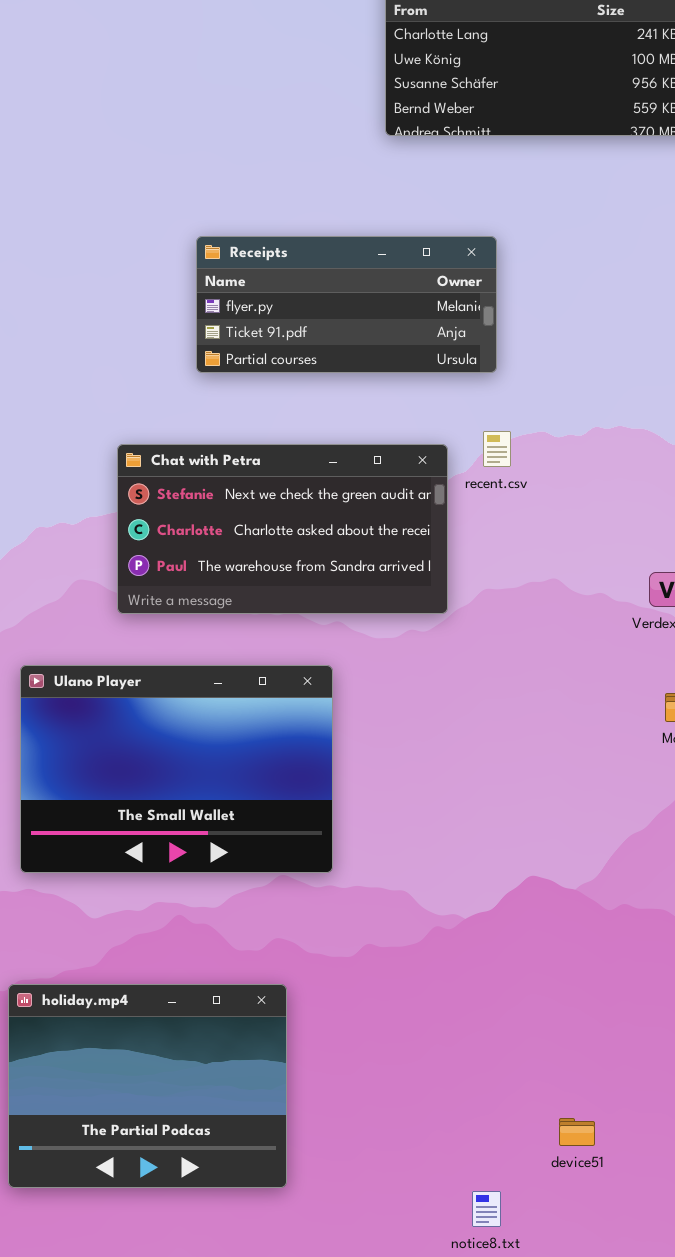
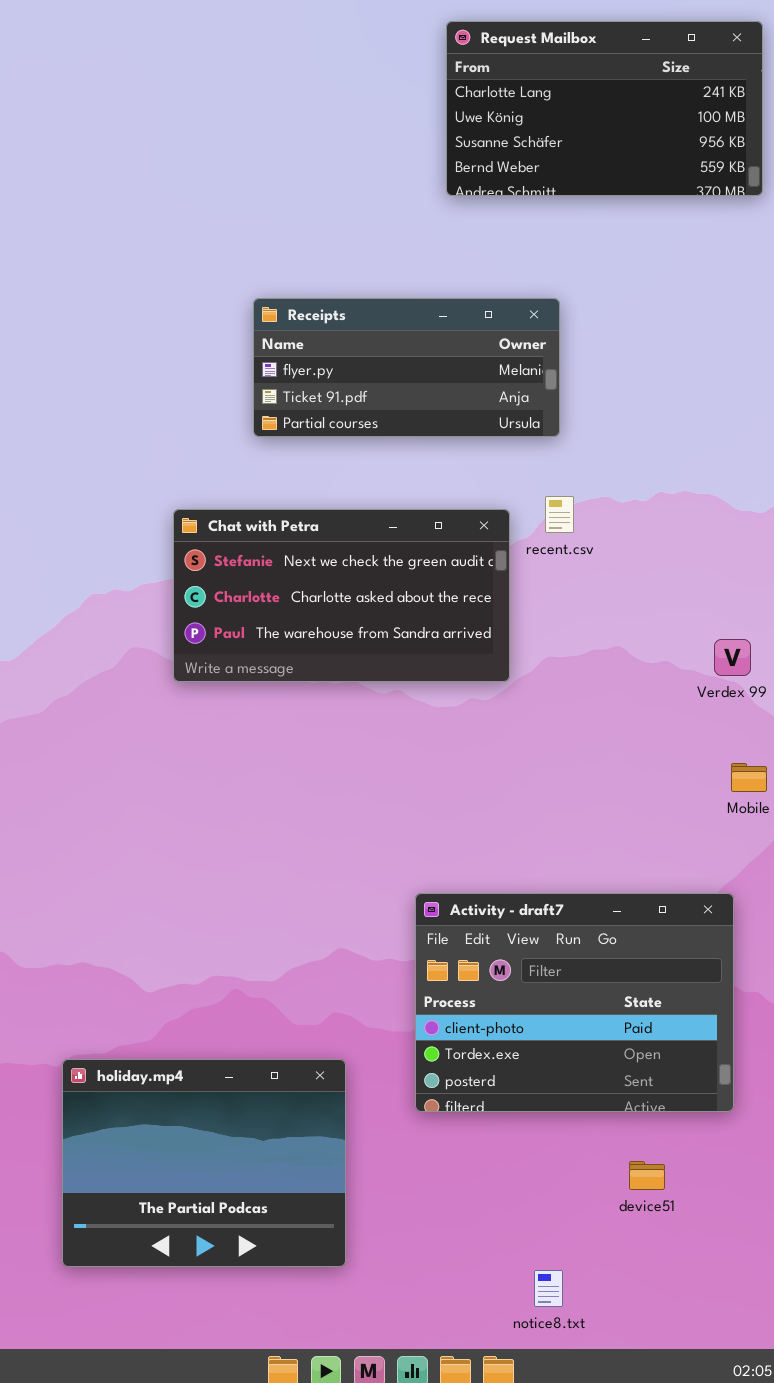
Ulano Player: [20,665,333,873] -> none, closed
Activity - draft7: none -> [415,893,734,1112], opened
device51: [559,1118,595,1146] -> [629,1161,665,1190], moved

